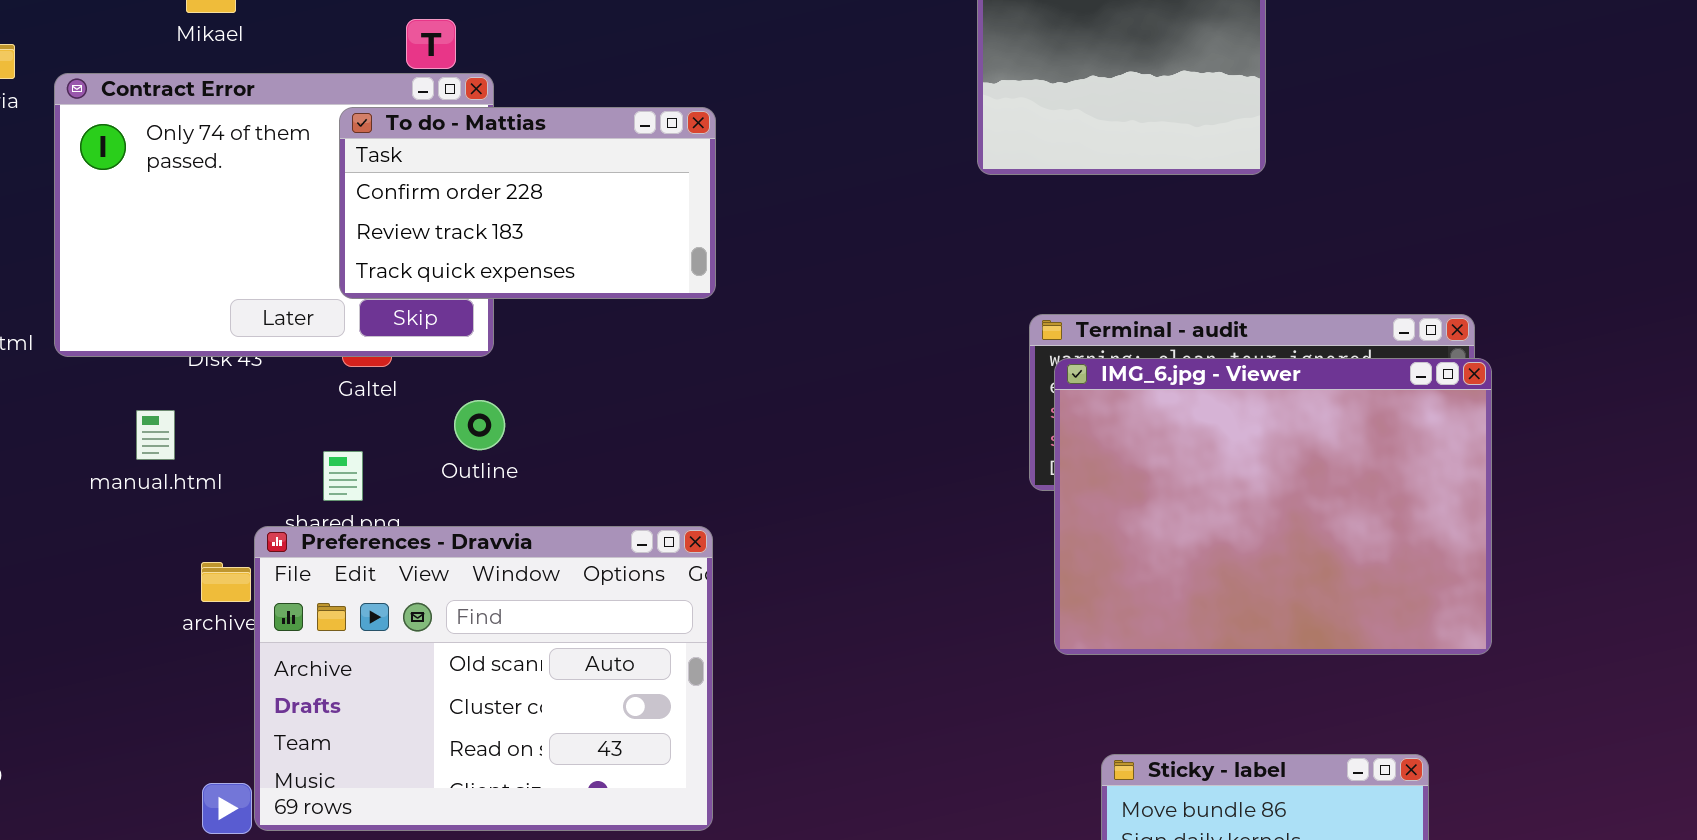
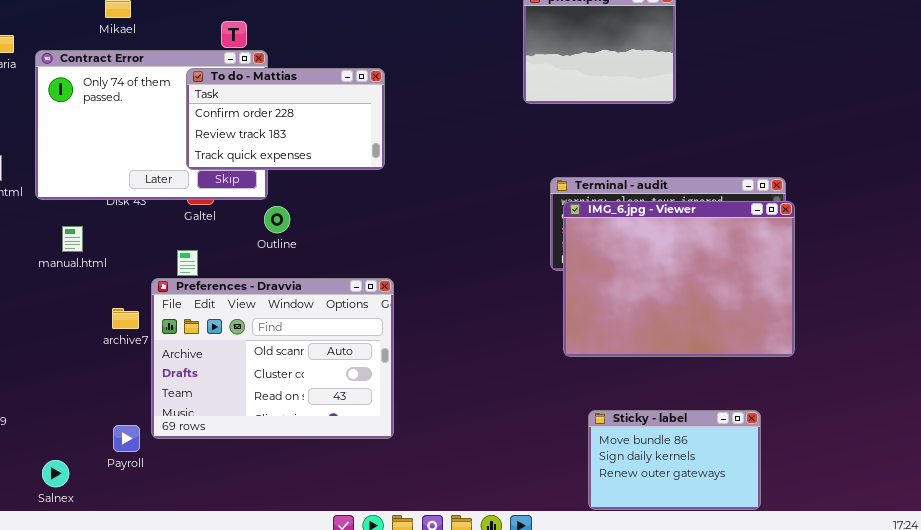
Outline: [454,400,505,450] -> [264,206,290,233], moved
manual.html: [136,410,175,460] -> [62,226,83,252], moved
Preferences - Dravvia: [254,526,713,831] -> [151,278,394,439], moved

